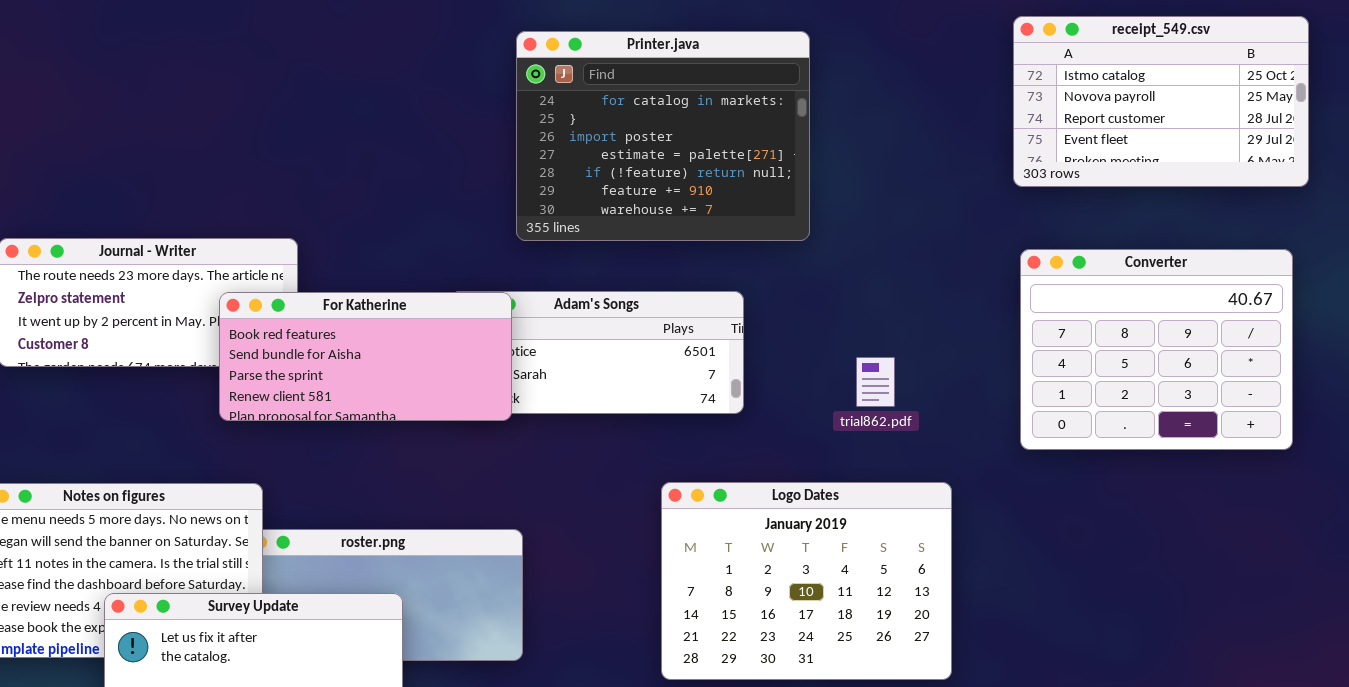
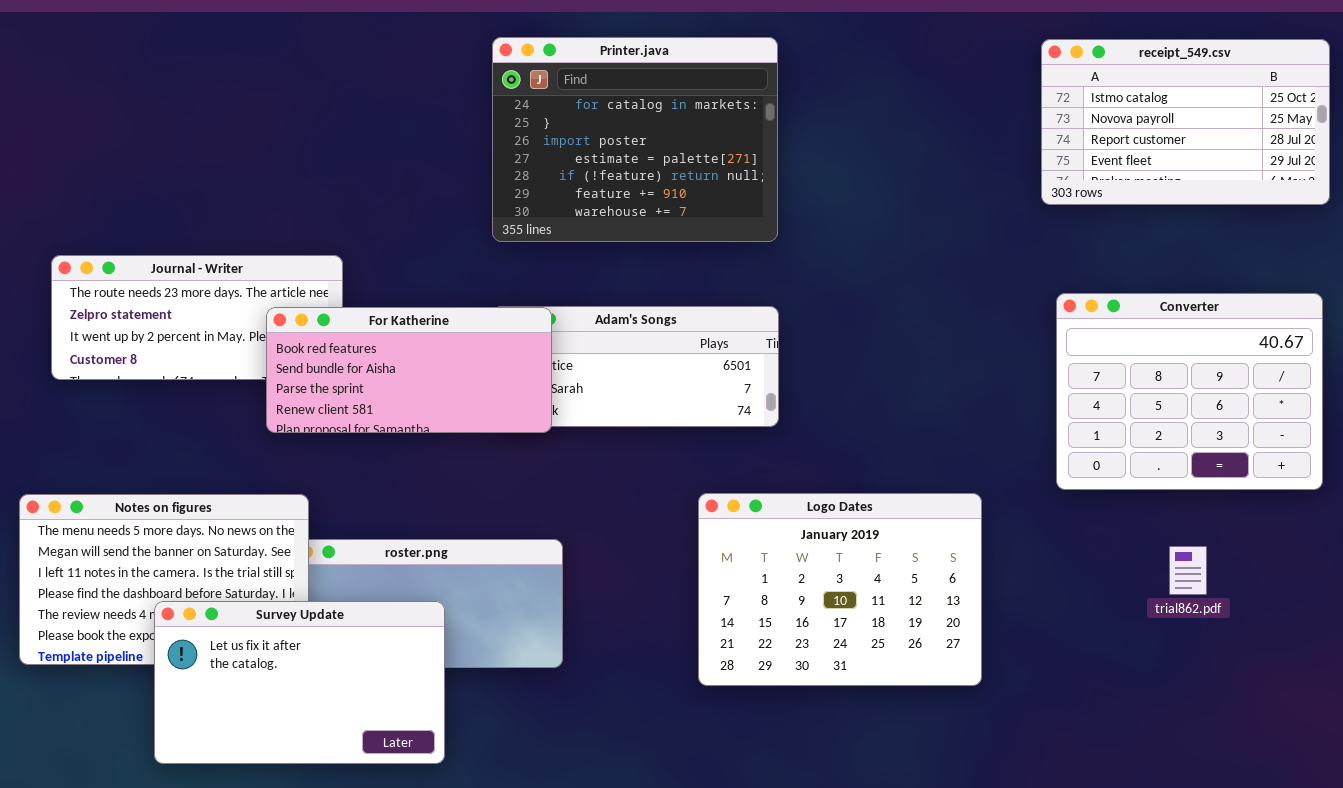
Printer.java: [516,31,810,241] -> [492,37,778,242], moved
Converter: [1020,249,1293,450] -> [1056,293,1323,490], moved
trial862.pdf: [856,357,895,407] -> [1169,546,1207,595], moved

